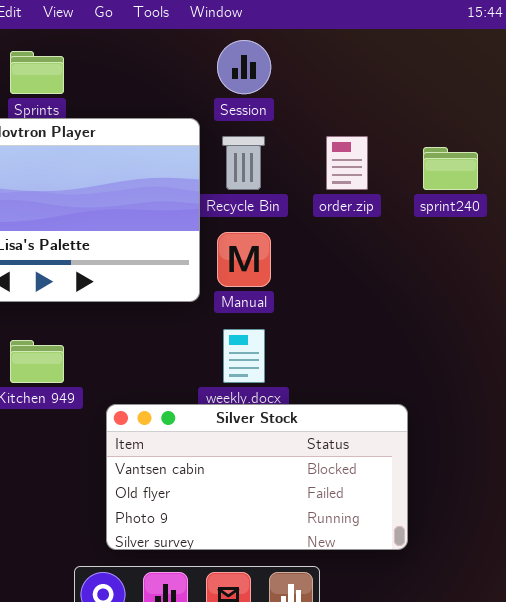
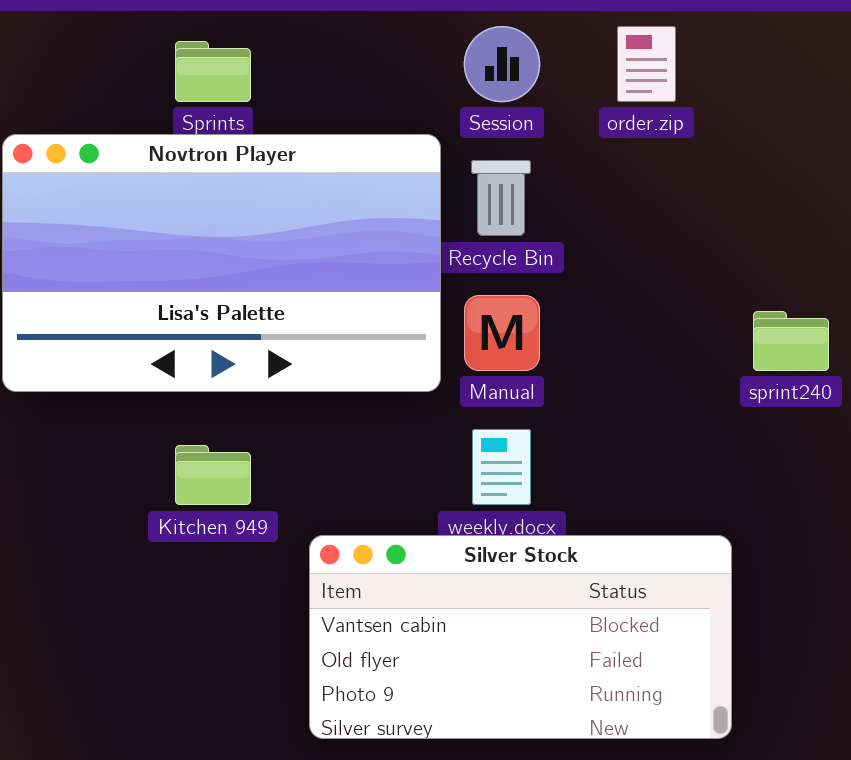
order.zip: [326,136,368,190] -> [617,26,676,102], moved
sprint240: [423,147,478,190] -> [753,311,829,371], moved

